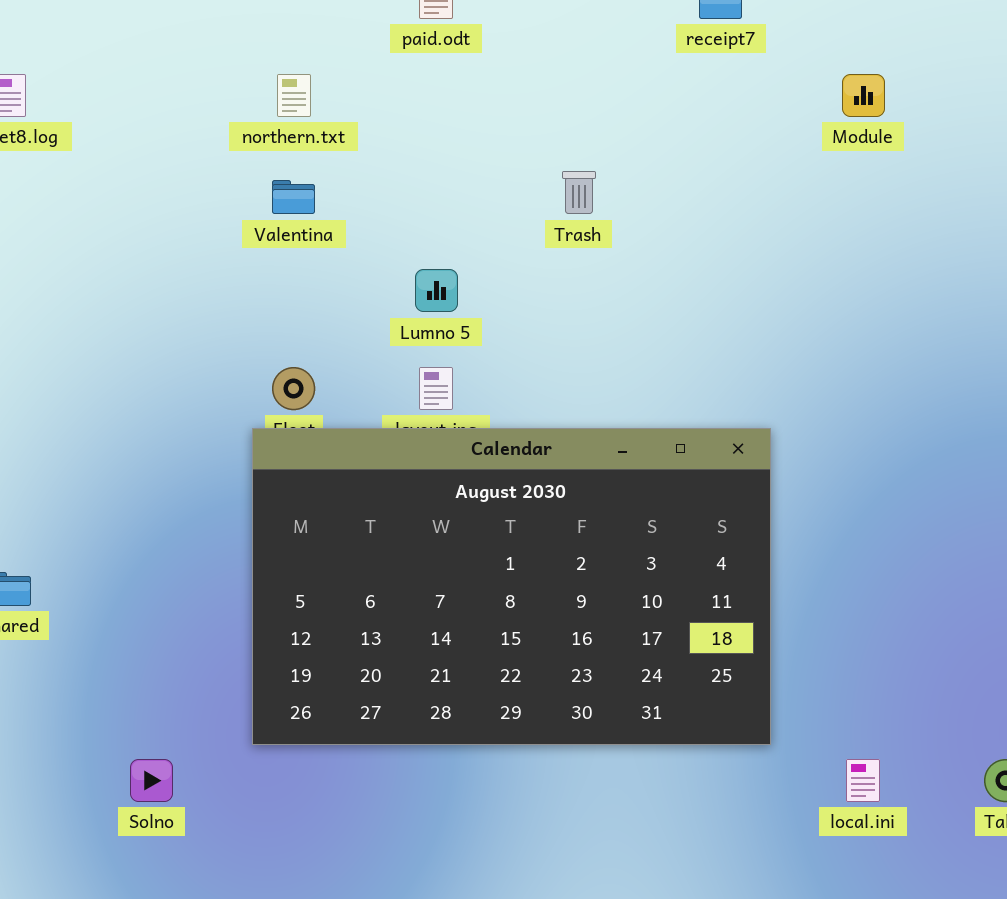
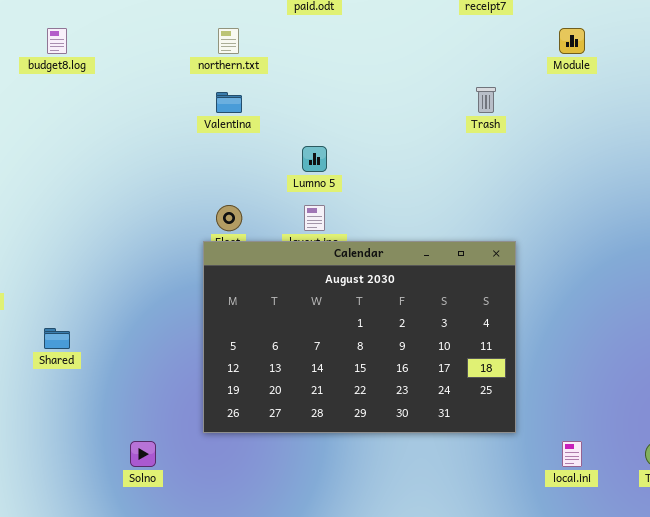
Trash: [562,171,596,214] -> [476,87,496,113], moved

